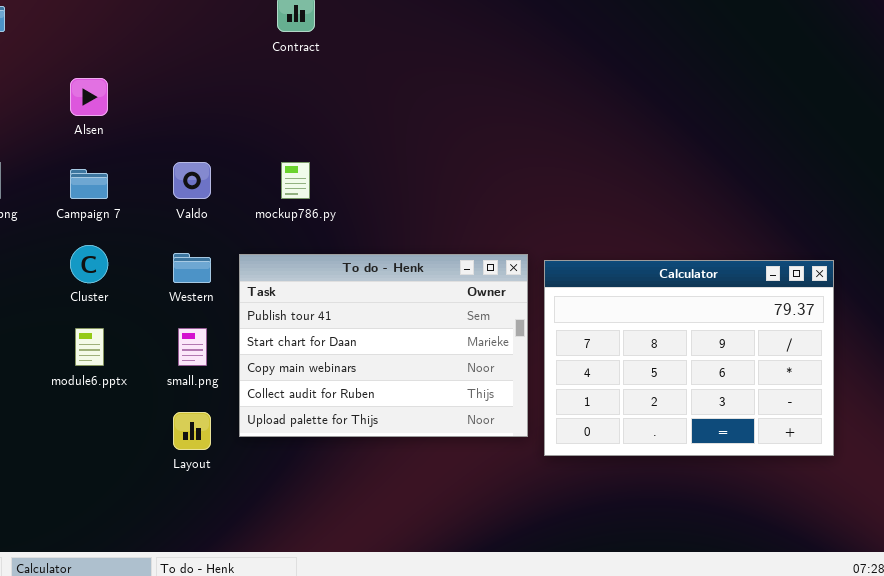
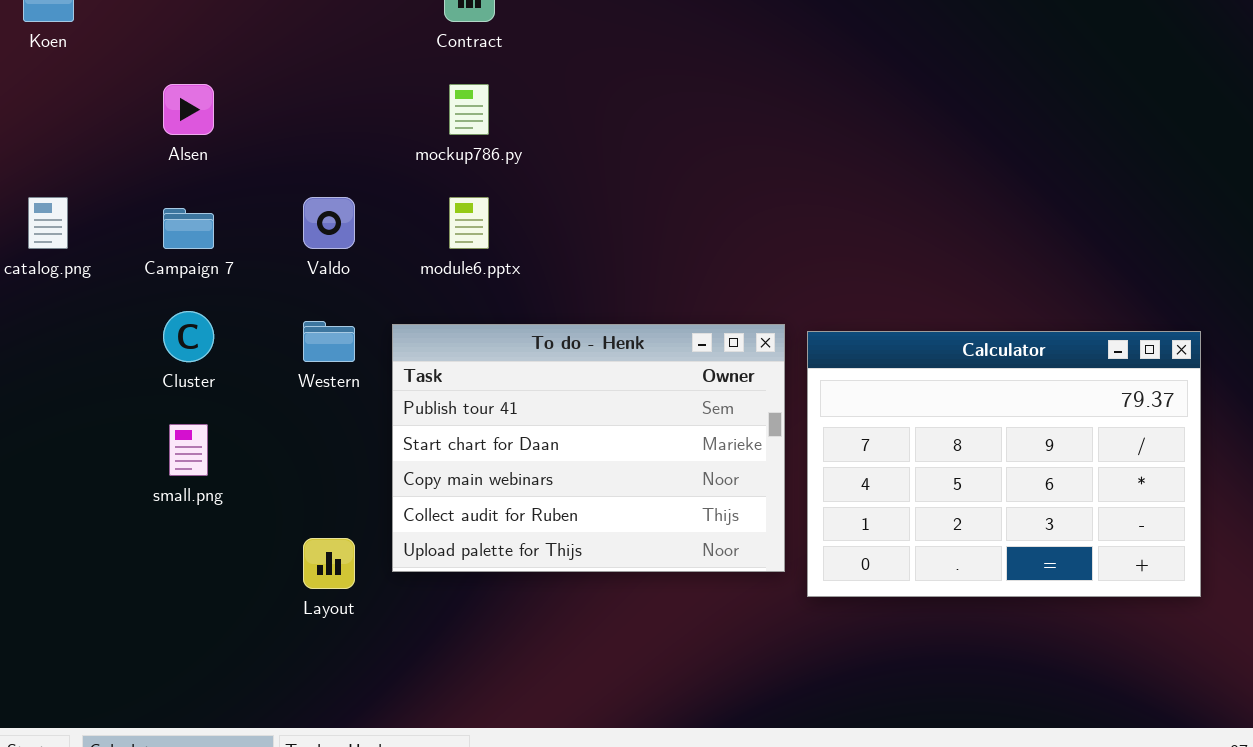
mockup786.py: [281,162,310,199] -> [449,84,489,135], moved
module6.pptx: [75,328,104,366] -> [449,197,489,249], moved
small.png: [178,328,207,366] -> [169,424,208,476], moved

